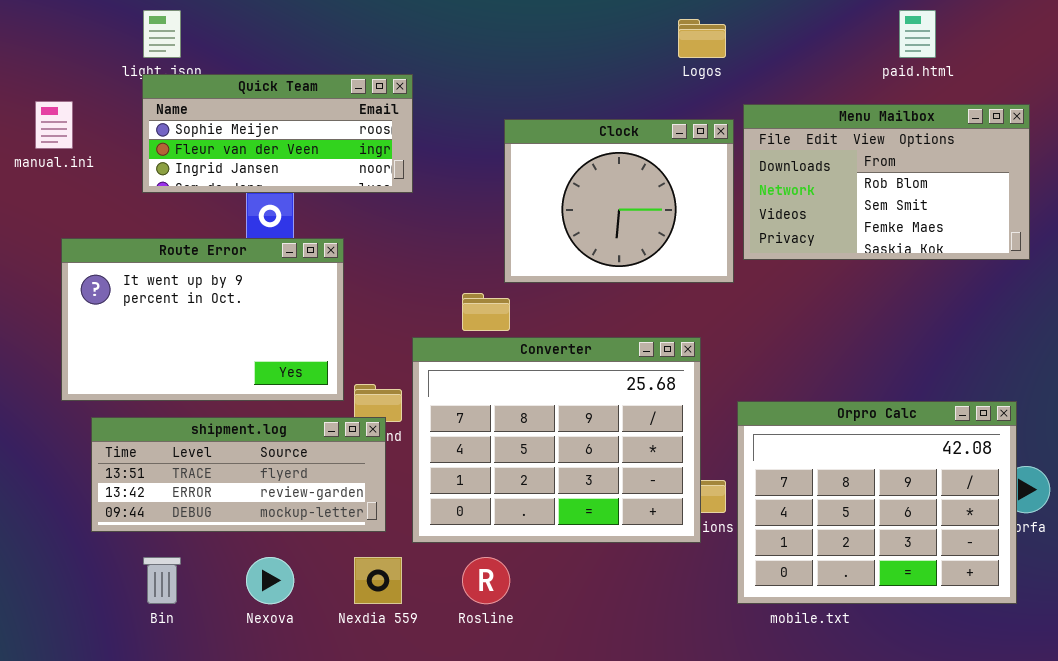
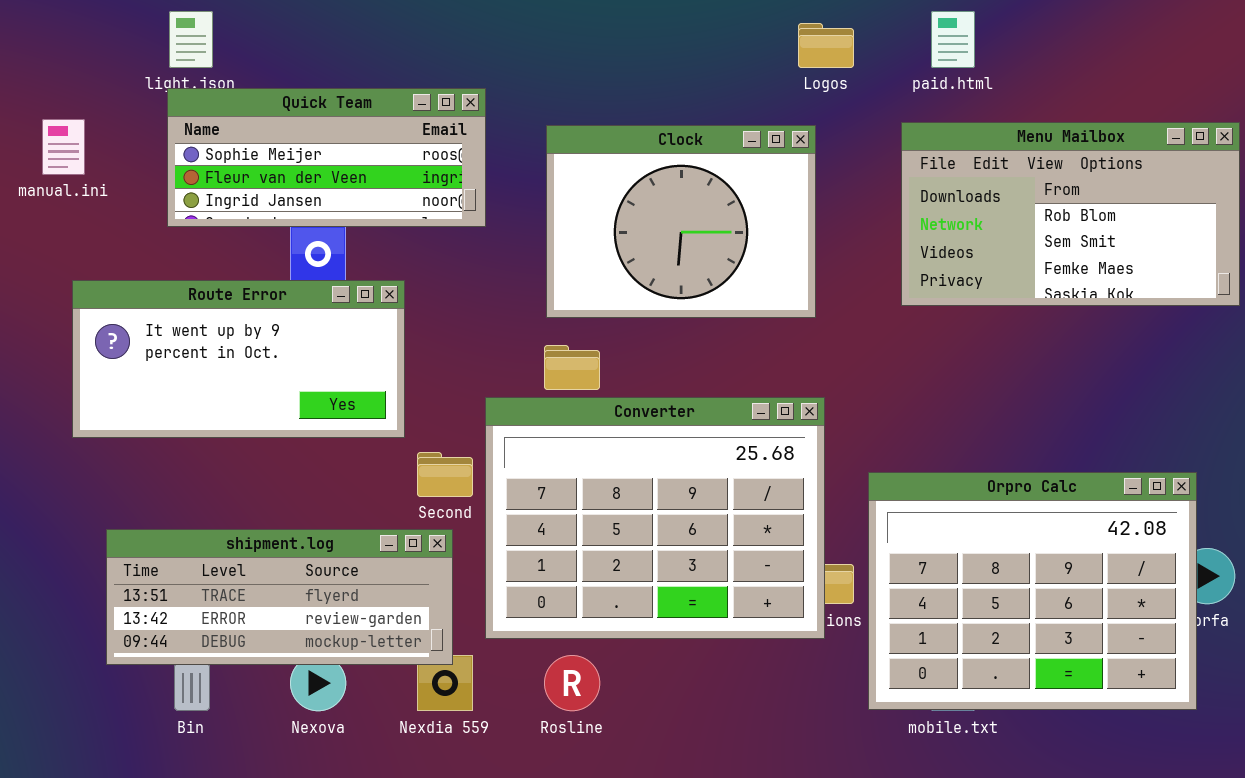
paid.html: [899,10,936,58] -> [931,11,975,68], moved
Menu Mailbox: [743,104,1030,260] -> [901,122,1240,306], moved
Clock: [504,119,734,283] -> [546,125,816,318], moved
Route Error: [61,238,344,401] -> [72,280,405,438], resized
shipment.log: [91,417,386,532] -> [106,529,453,665], moved

